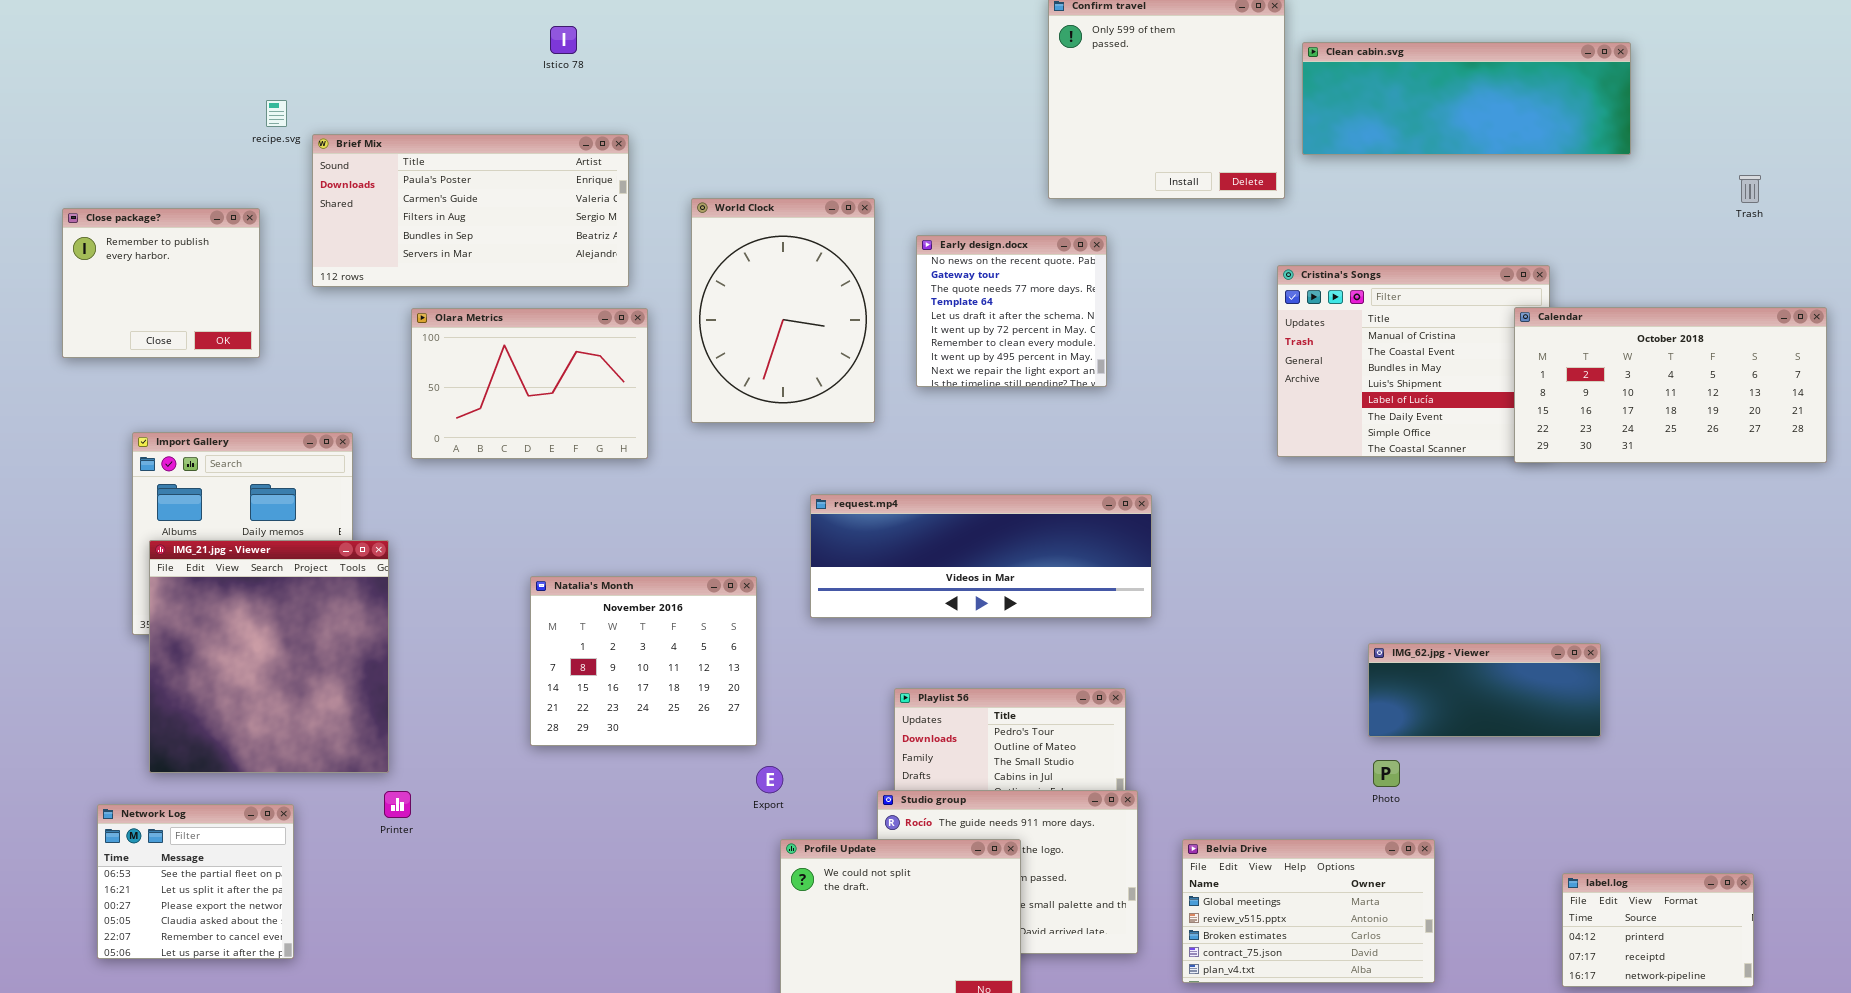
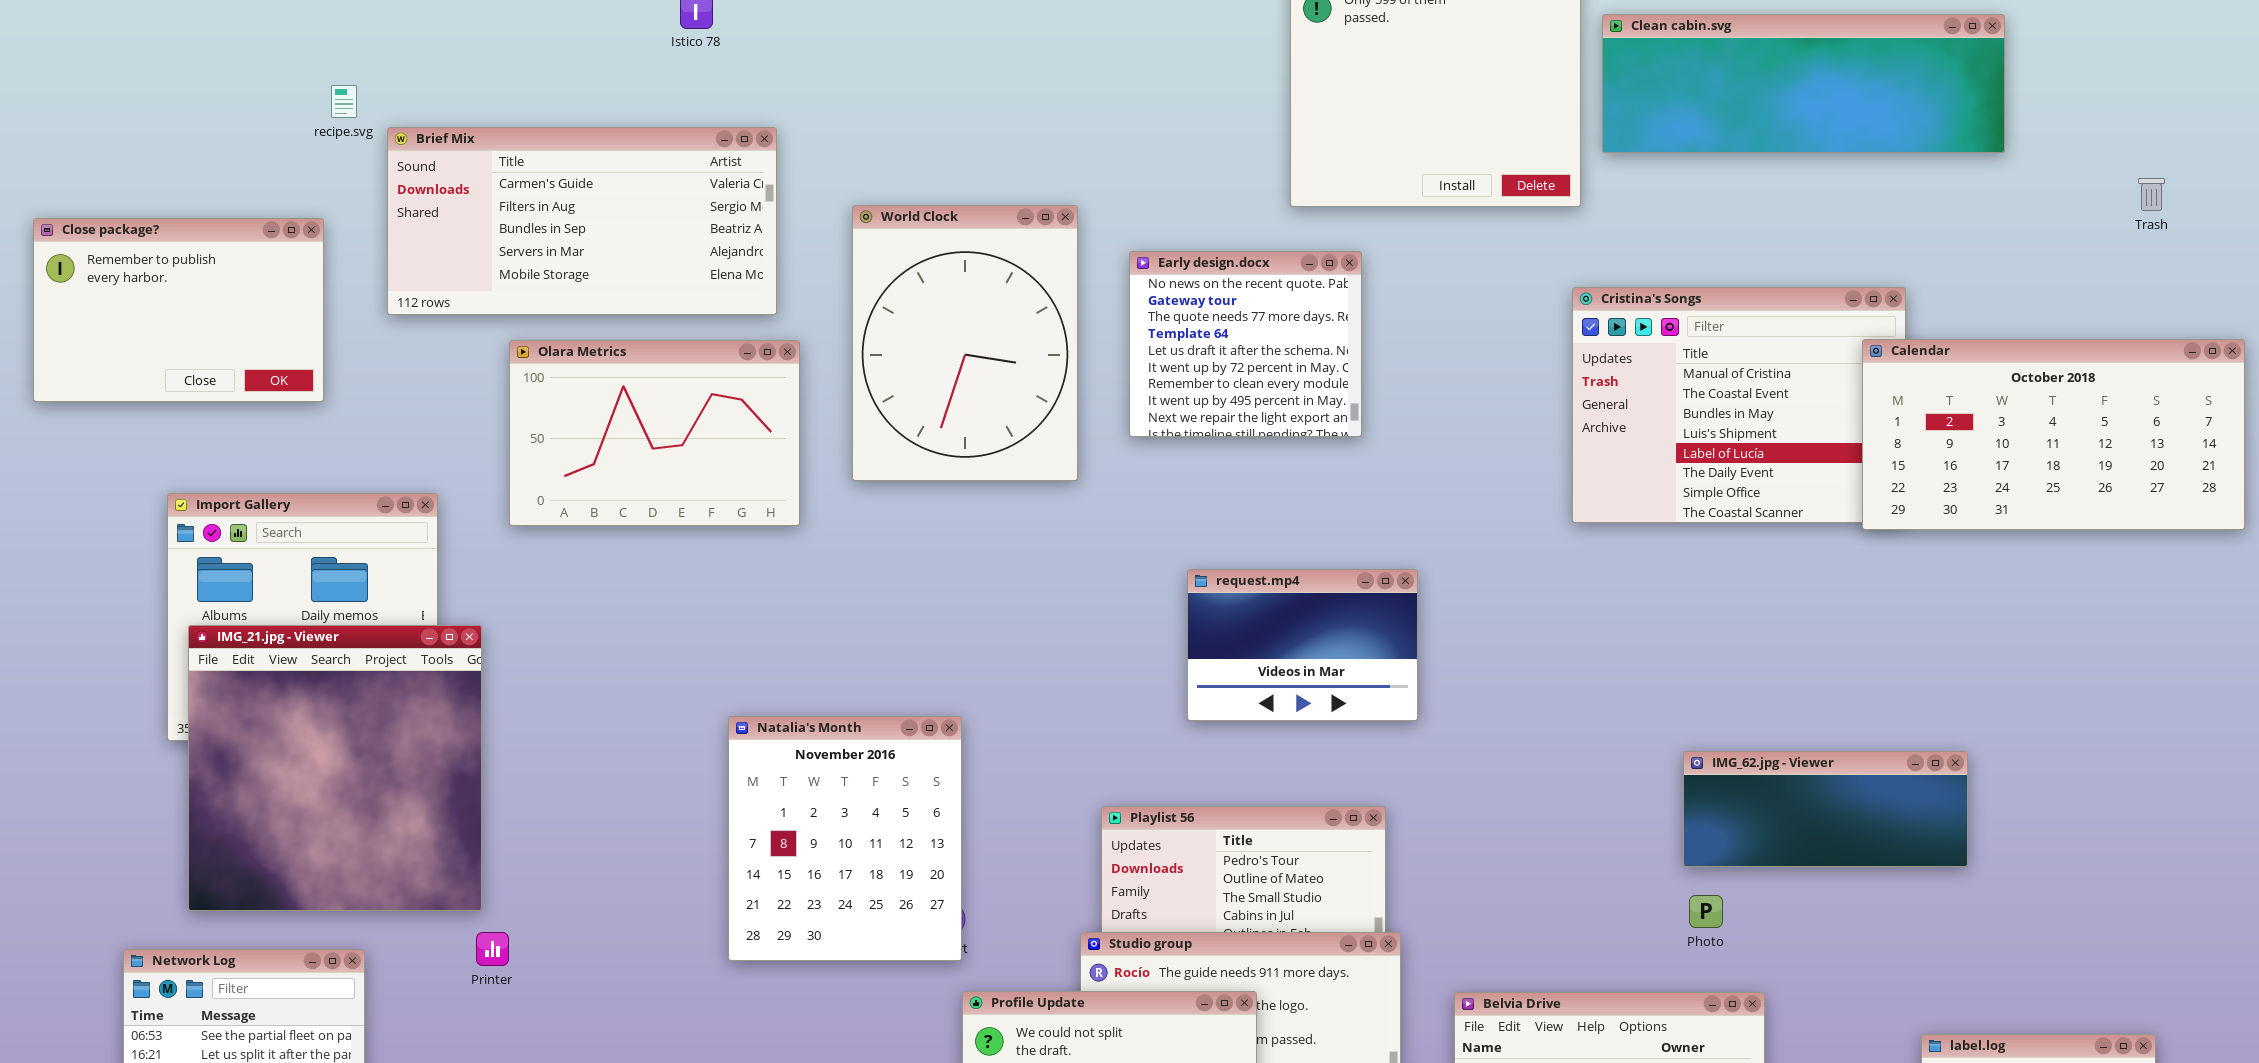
Brief Mix: [312,134,629,287] -> [387,127,777,315], scrolled down 1 row
Close package?: [62,208,260,358] -> [33,218,324,402], resized
request.mp4: [810,494,1152,618] -> [1187,569,1418,721], resized
Natalia's Month: [530,576,757,746] -> [728,716,962,961], moved, resized

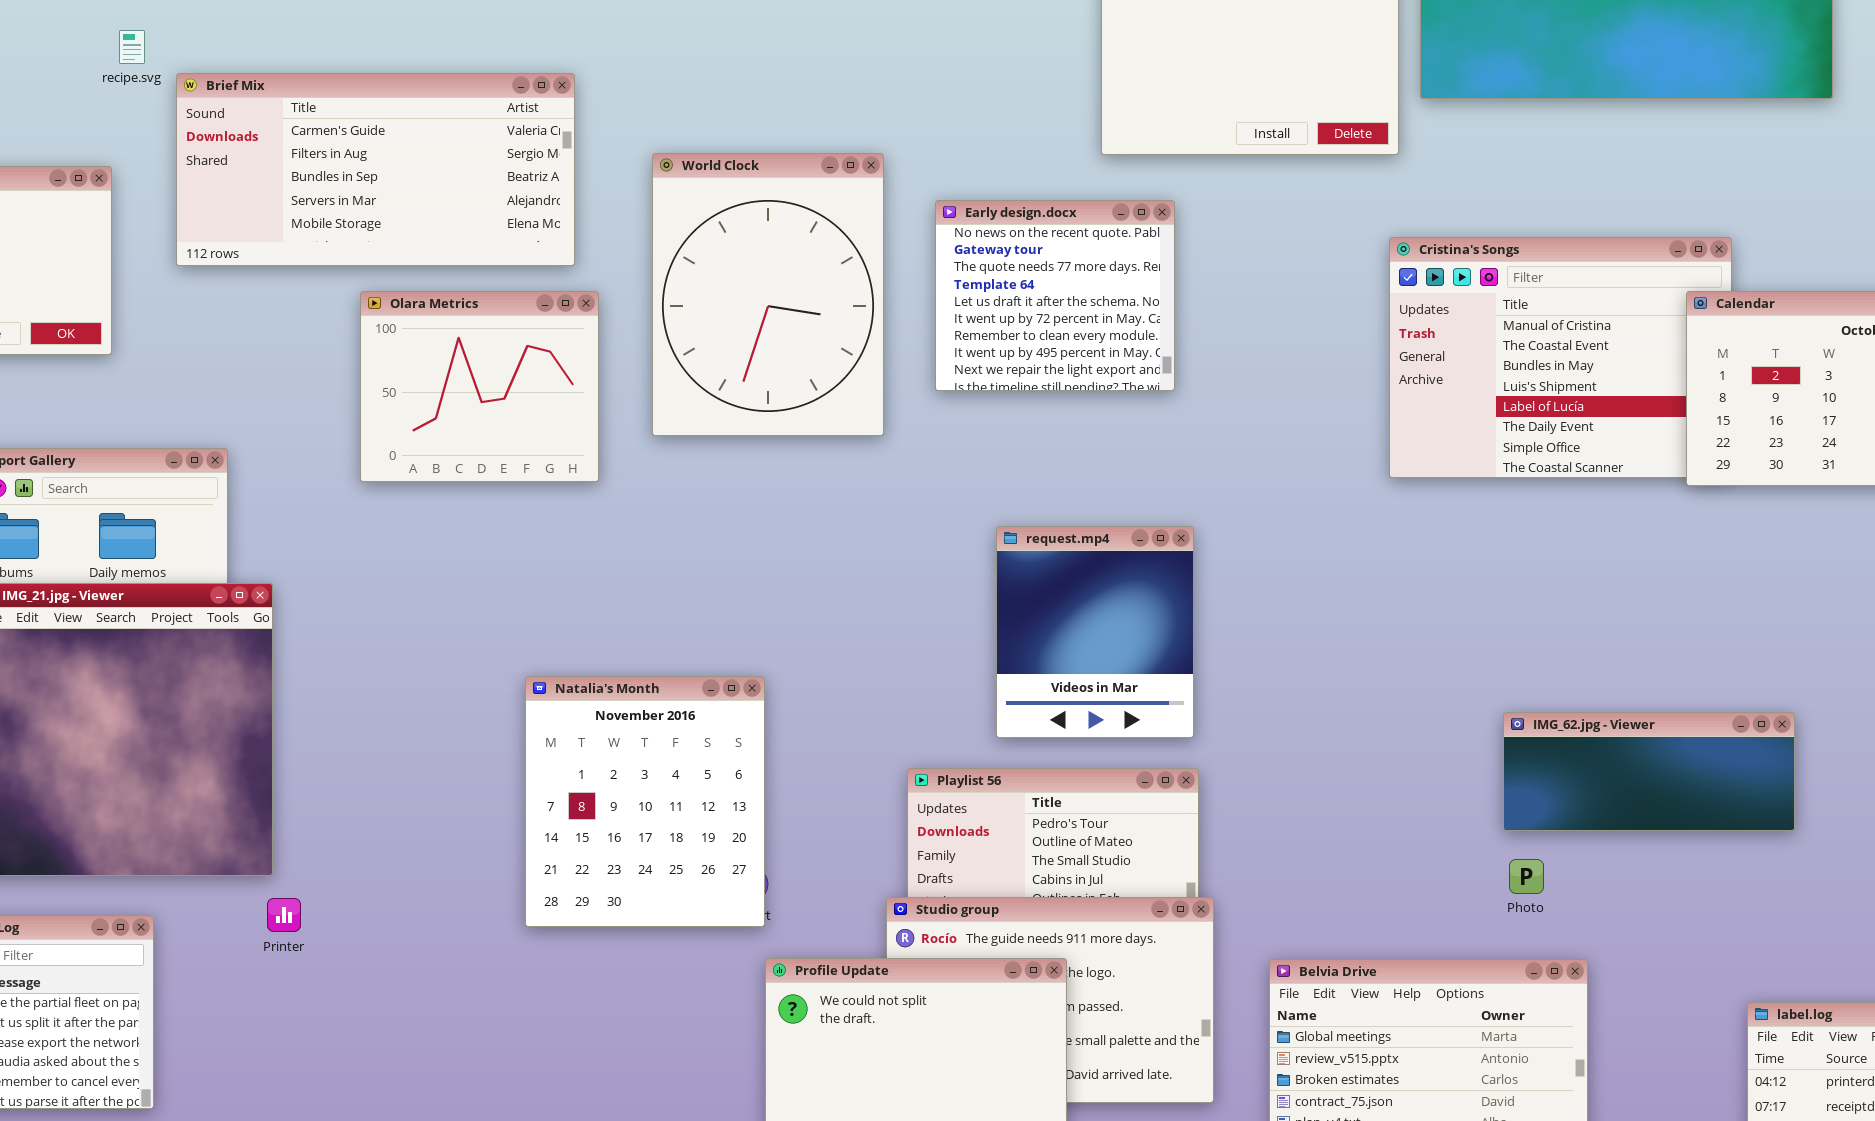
Olara Metrics: [509,340,800,526] -> [360,291,599,482], resized
request.mp4: [1187,569,1418,721] -> [996,526,1194,738], resized

